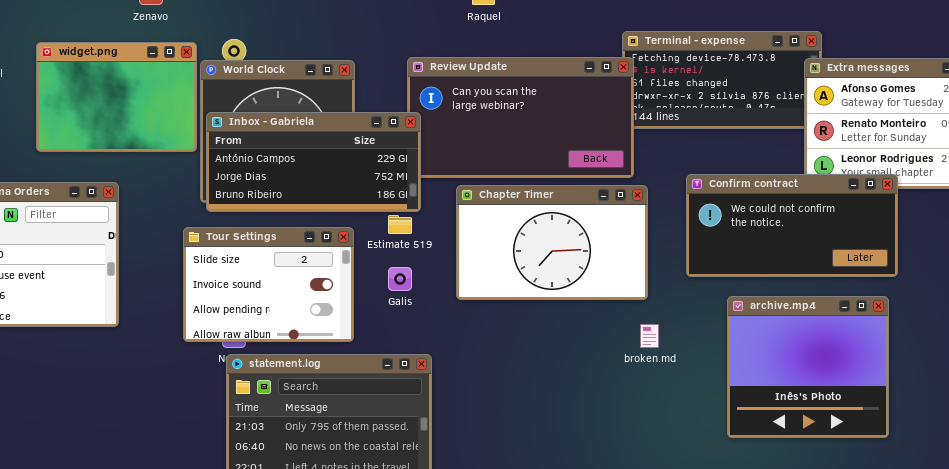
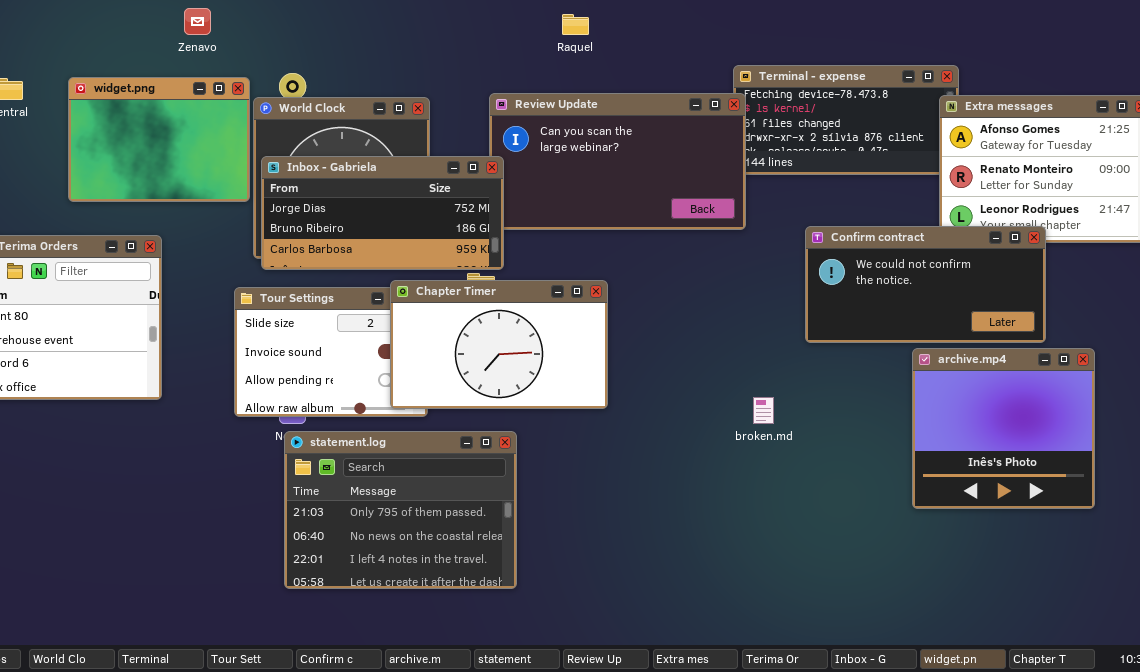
Inbox - Gabriela: [206,112,421,212] -> [261,156,504,270], scrolled down 1 row
Chapter Timer: [456,185,648,300] -> [390,280,608,409], moved
archive.mp4: [727,296,889,438] -> [912,348,1095,509], moved

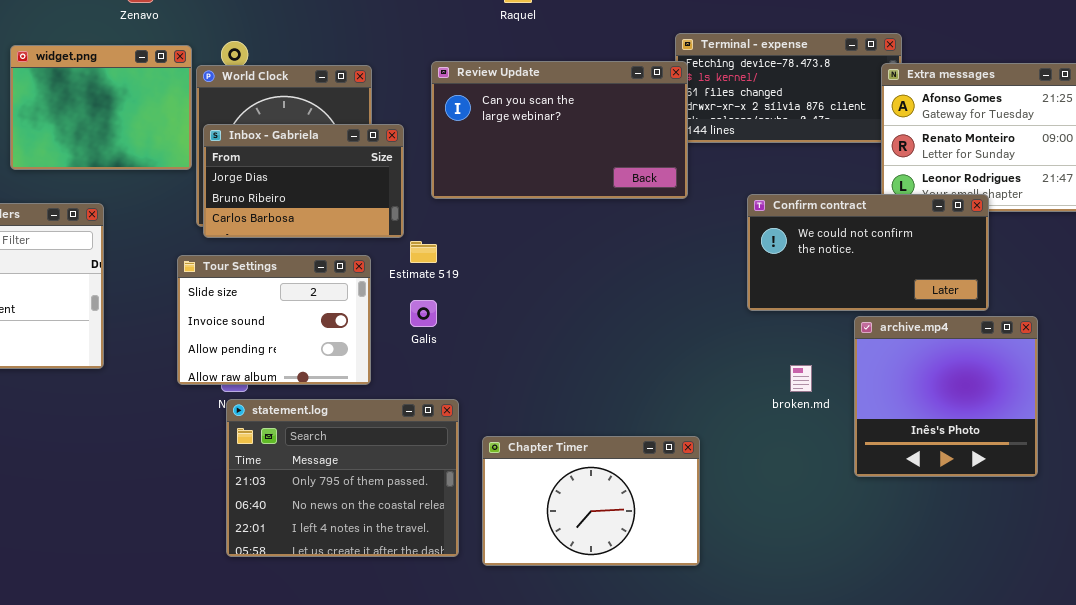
Inbox - Gabriela: [261,156,504,270] -> [203,124,404,238], resized
Chapter Timer: [390,280,608,409] -> [482,436,700,566], moved
broken.md: [753,397,774,424] -> [790,365,812,392], moved

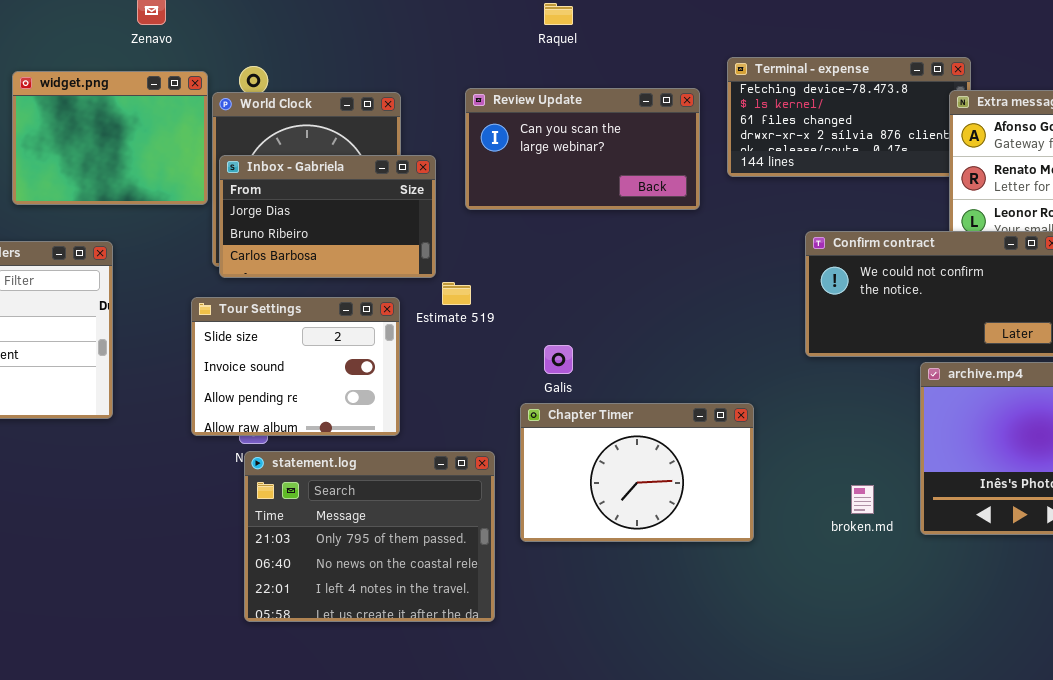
Review Update: [431,61,688,199] -> [465,88,700,210], resized
Galis: [410,300,437,327] -> [544,345,573,374], moved
broken.md: [790,365,812,392] -> [851,485,874,514], moved
Chapter Timer: [482,436,700,566] -> [520,403,754,542], moved

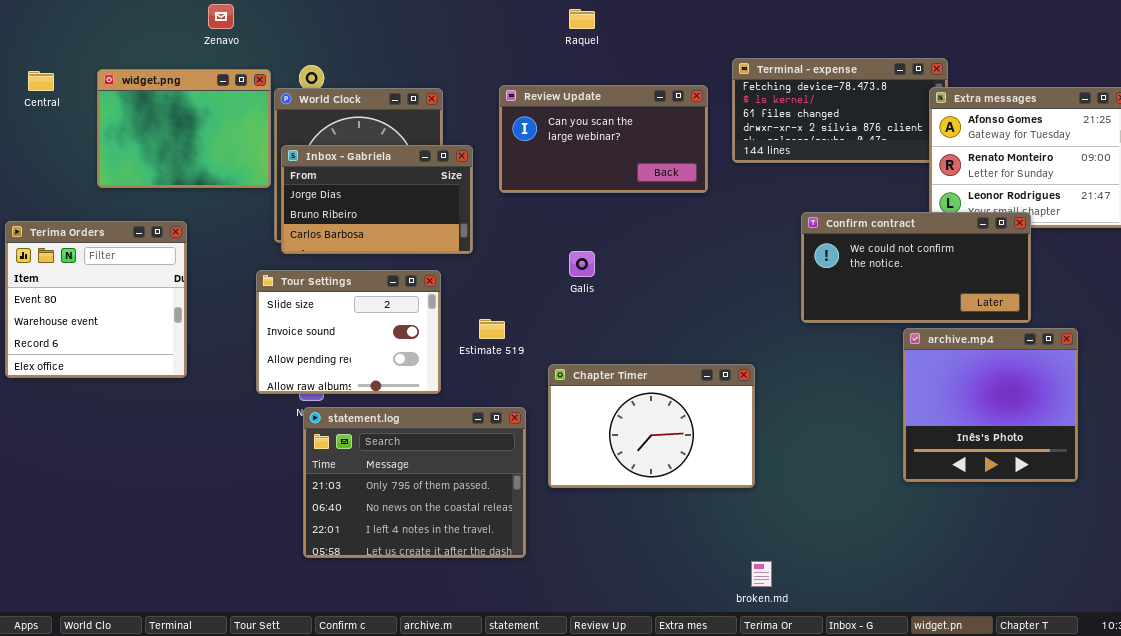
Estimate 519: [442,282,471,305] -> [479,319,505,339], moved
Galis: [544,345,573,374] -> [569,251,595,277], moved
broken.md: [851,485,874,514] -> [751,561,772,587], moved

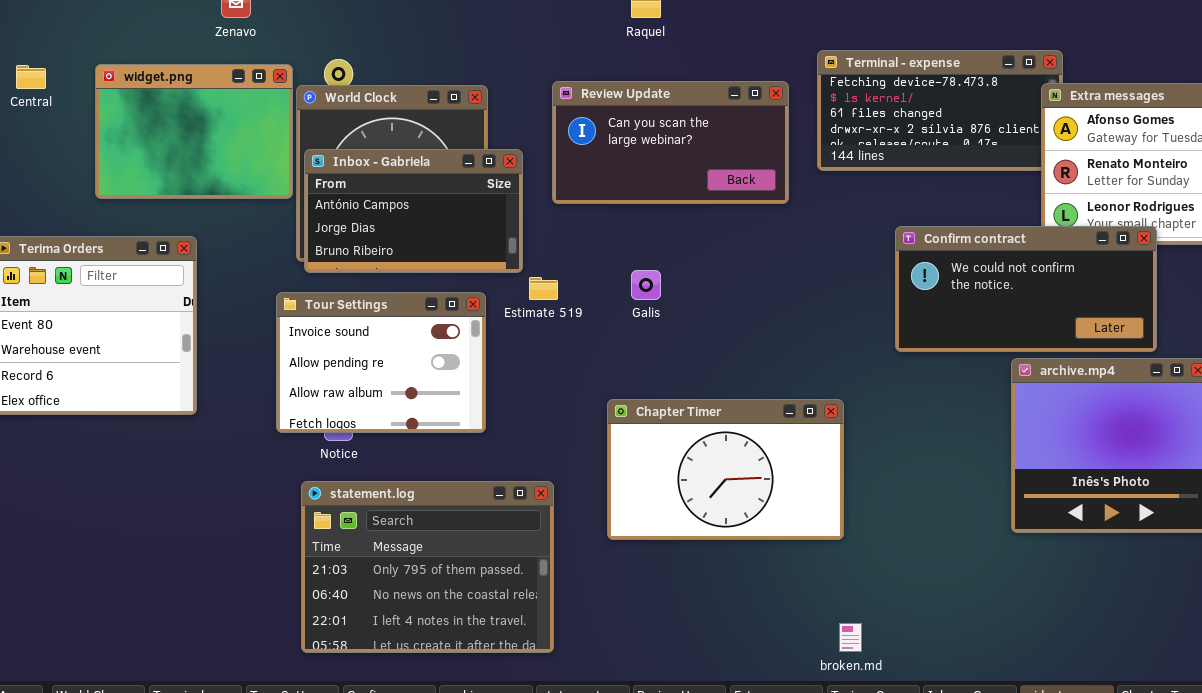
Inbox - Gabriela: [281,145,473,254] -> [304,149,523,273], scrolled up 1 row
Tour Settings: [256,270,441,394] -> [276,292,486,433], scrolled down 1 row
Estimate 519: [479,319,505,339] -> [529,277,558,300], moved
statement.log: [303,407,526,558] -> [301,481,554,653], moved

